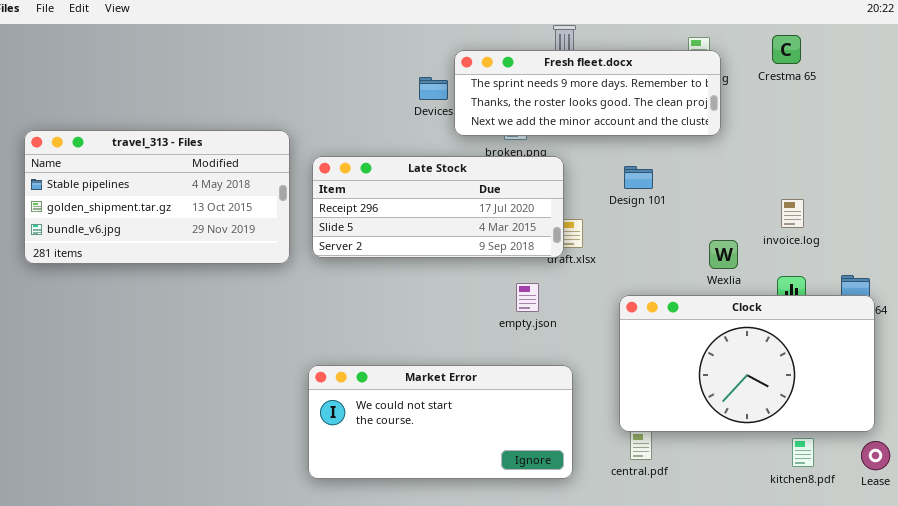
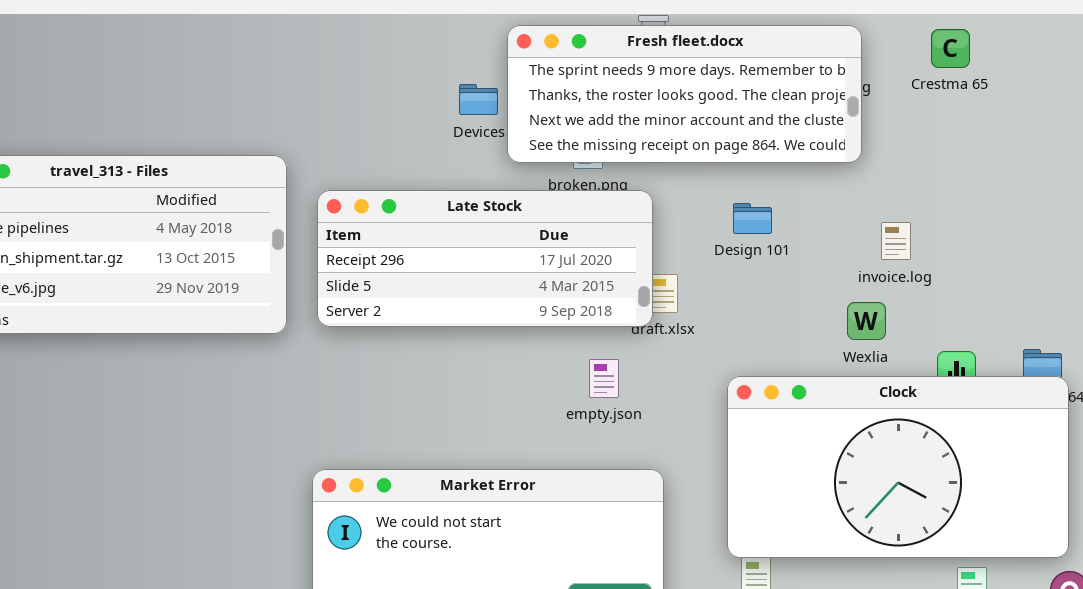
Fresh fleet.docx: [454,50,721,136] -> [507,25,862,163], resized
invoice.log: [781,199,804,228] -> [881,222,911,260], moved

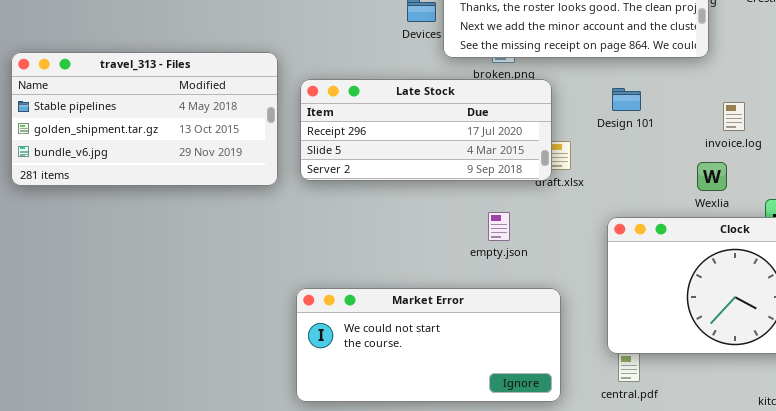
empty.json: [589,359,619,398] -> [488,212,510,241], moved

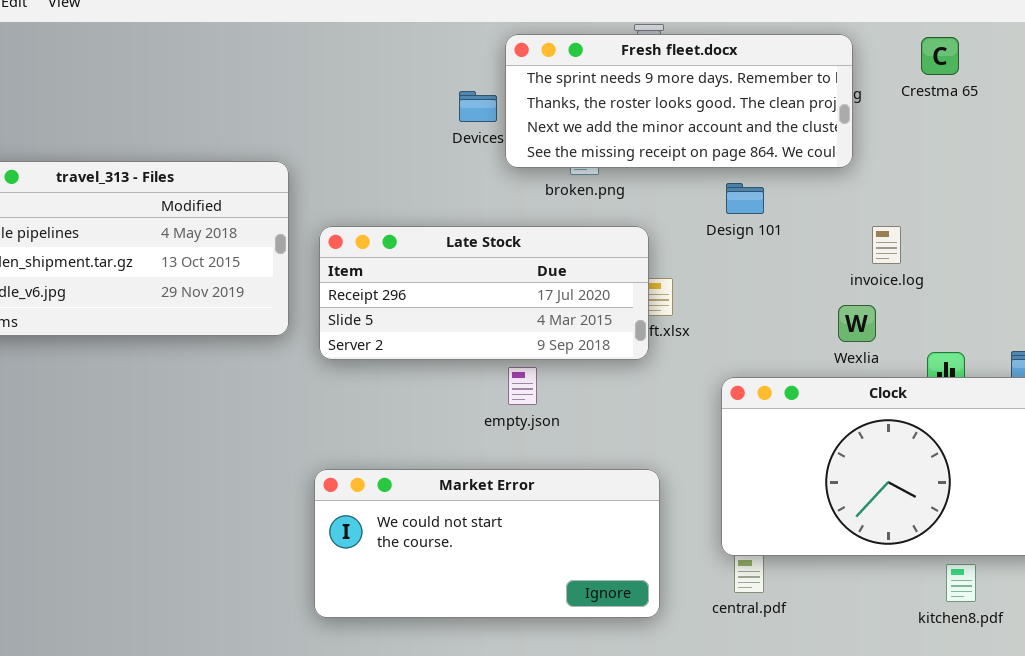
Late Stock: [300,79,552,181] -> [319,226,649,360], moved
Design 101: [612,88,641,111] -> [726,183,764,214], moved
empty.json: [488,212,510,241] -> [508,367,537,405], moved

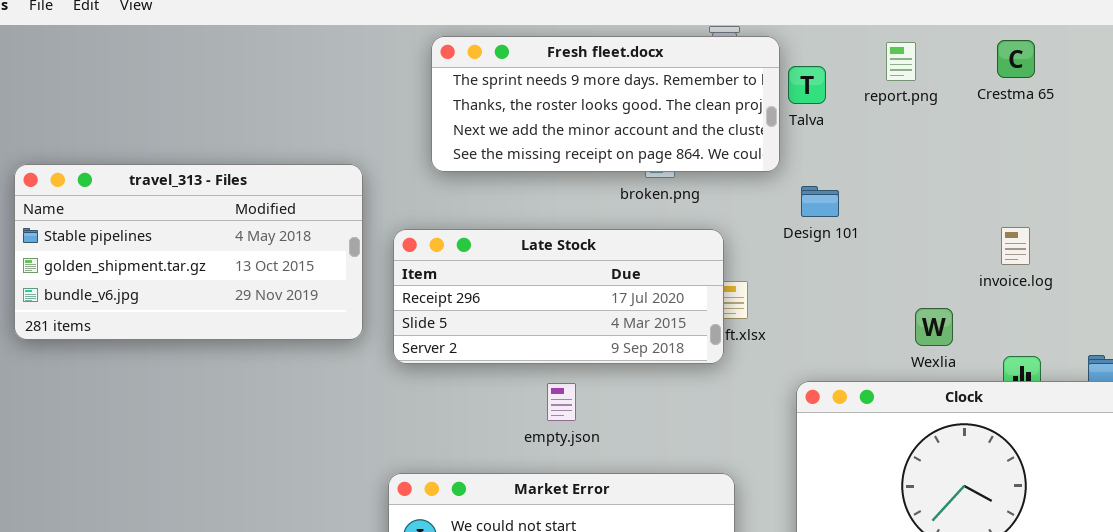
Fresh fleet.docx: [505,34,853,168] -> [431,36,780,172], moved
invoice.log: [872,226,901,264] -> [1001,227,1030,265], moved
empty.json: [508,367,537,405] -> [547,383,576,421], moved

